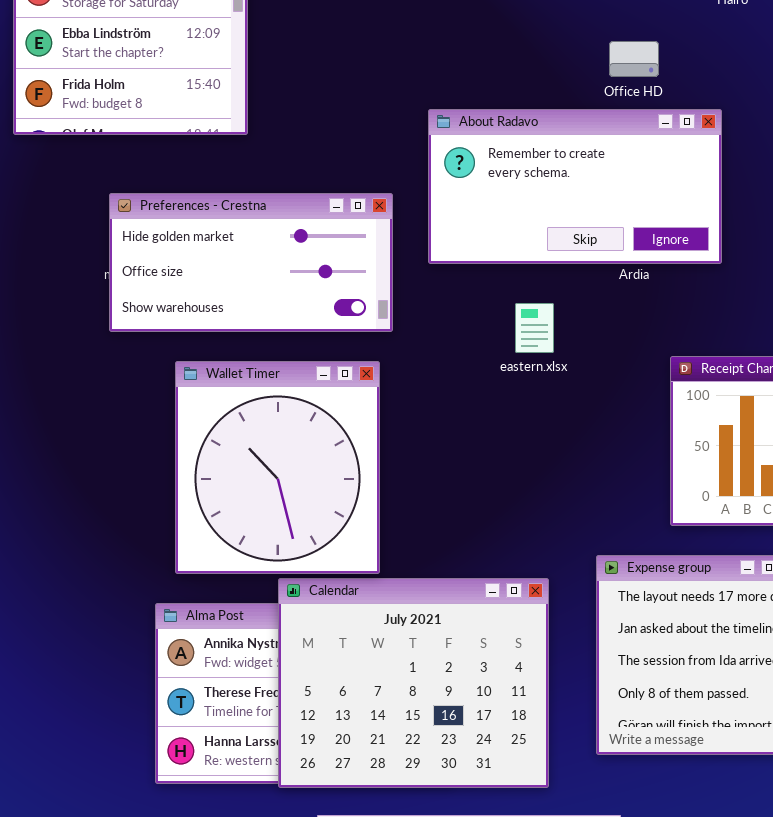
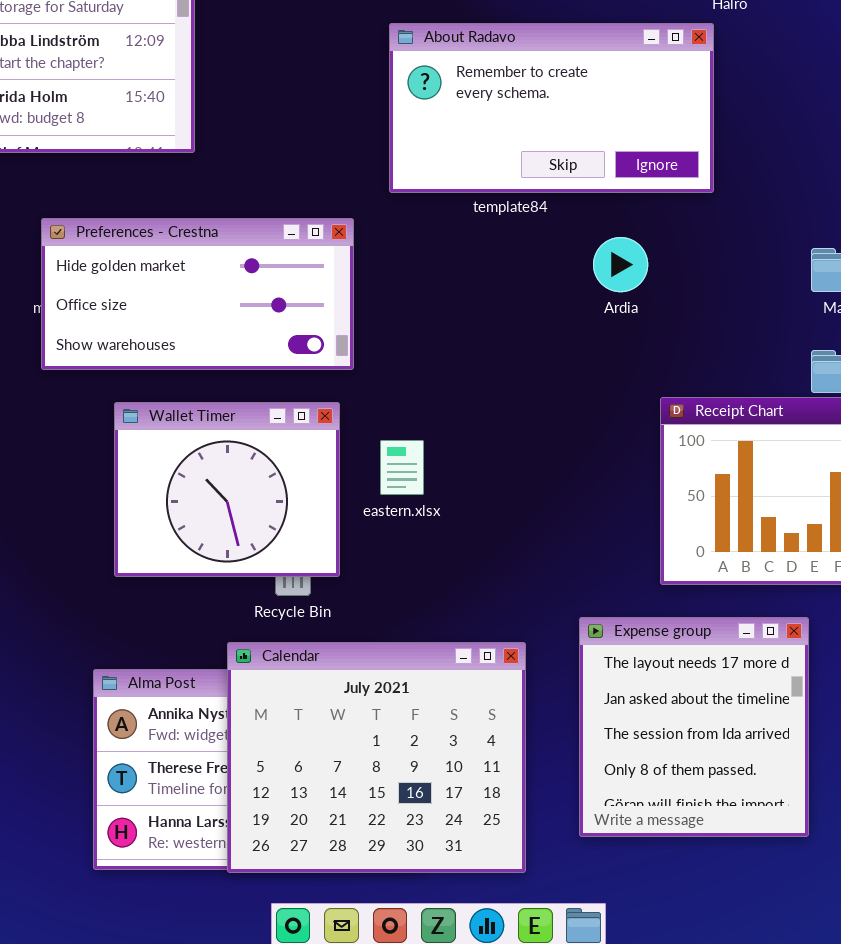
About Radavo: [428,109,722,264] -> [389,23,714,193], moved
eastern.xlsx: [515,303,554,353] -> [380,440,424,495], moved
Wallet Timer: [175,361,380,574] -> [114,402,340,577], resized

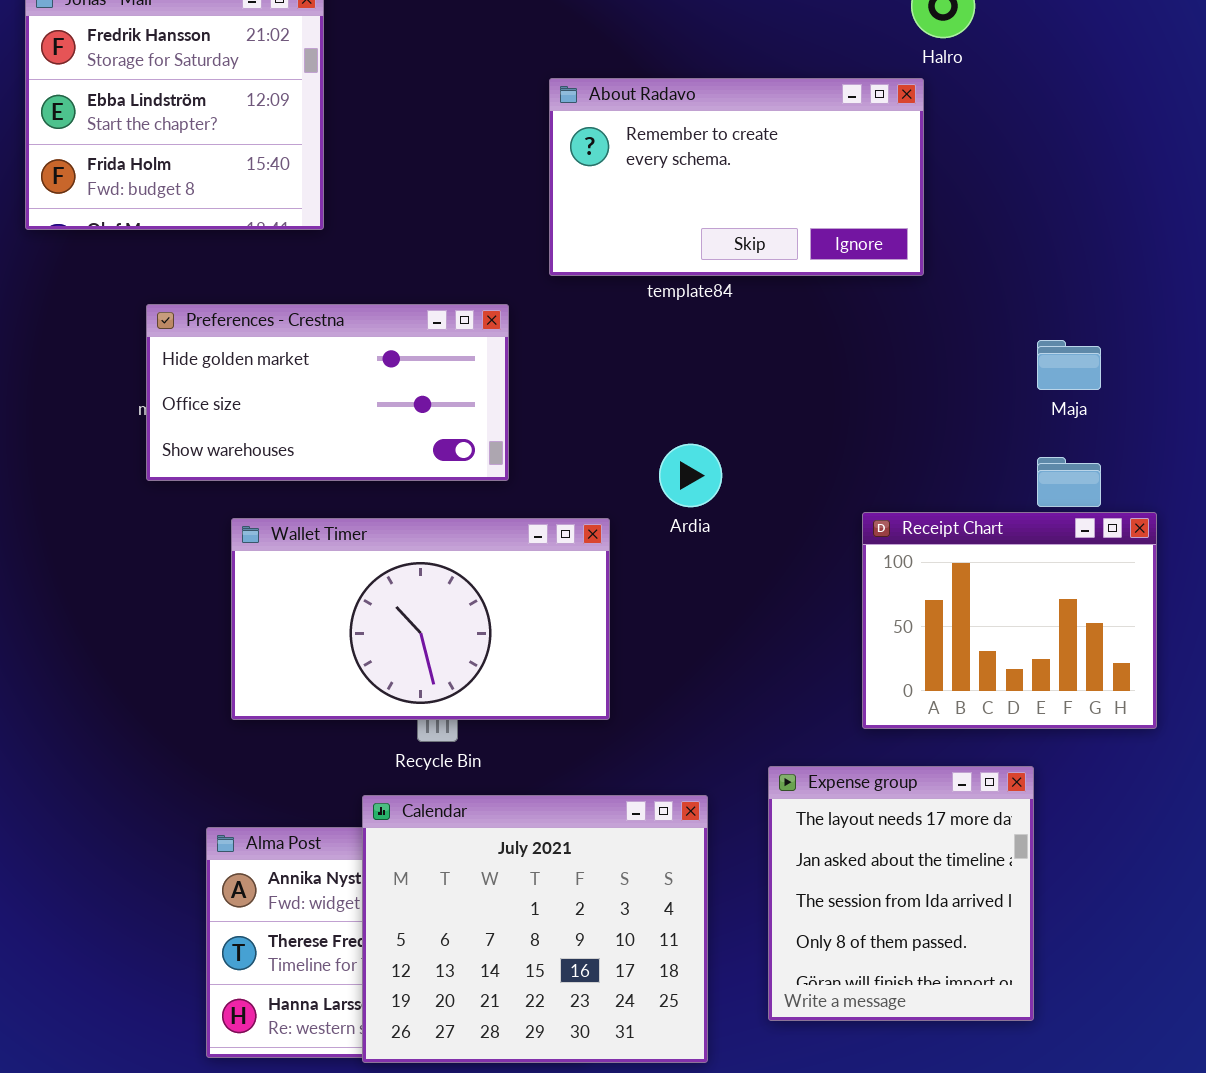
Ardia: [593,237,648,292] -> [659,444,722,507], moved
Wallet Timer: [114,402,340,577] -> [231,518,610,720], resized

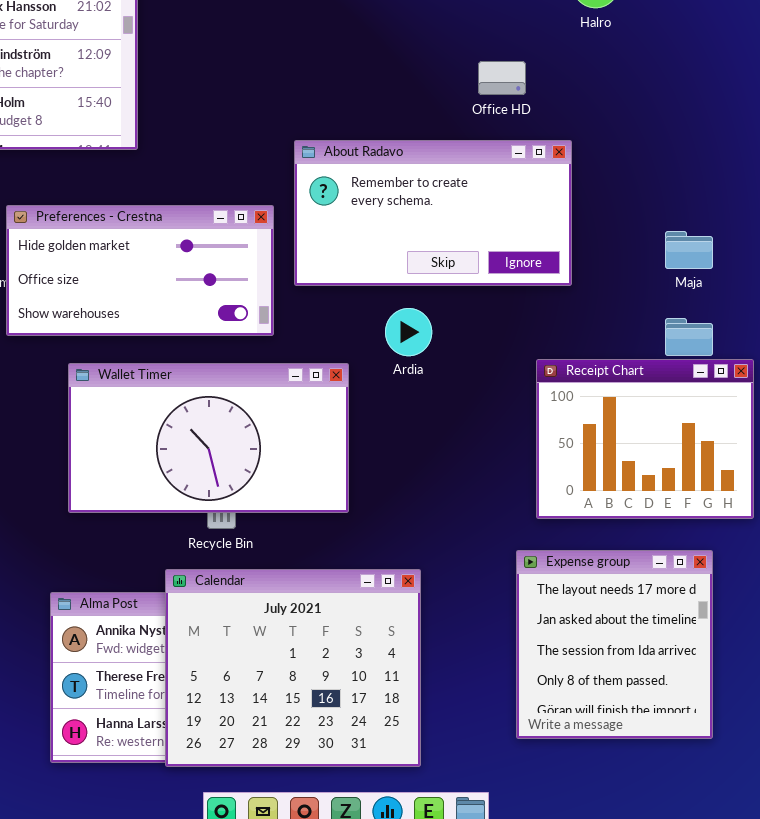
About Radavo: [549,78,924,276] -> [294,140,572,286], moved
Expense group: [768,766,1034,1021] -> [516,550,713,739], moved

